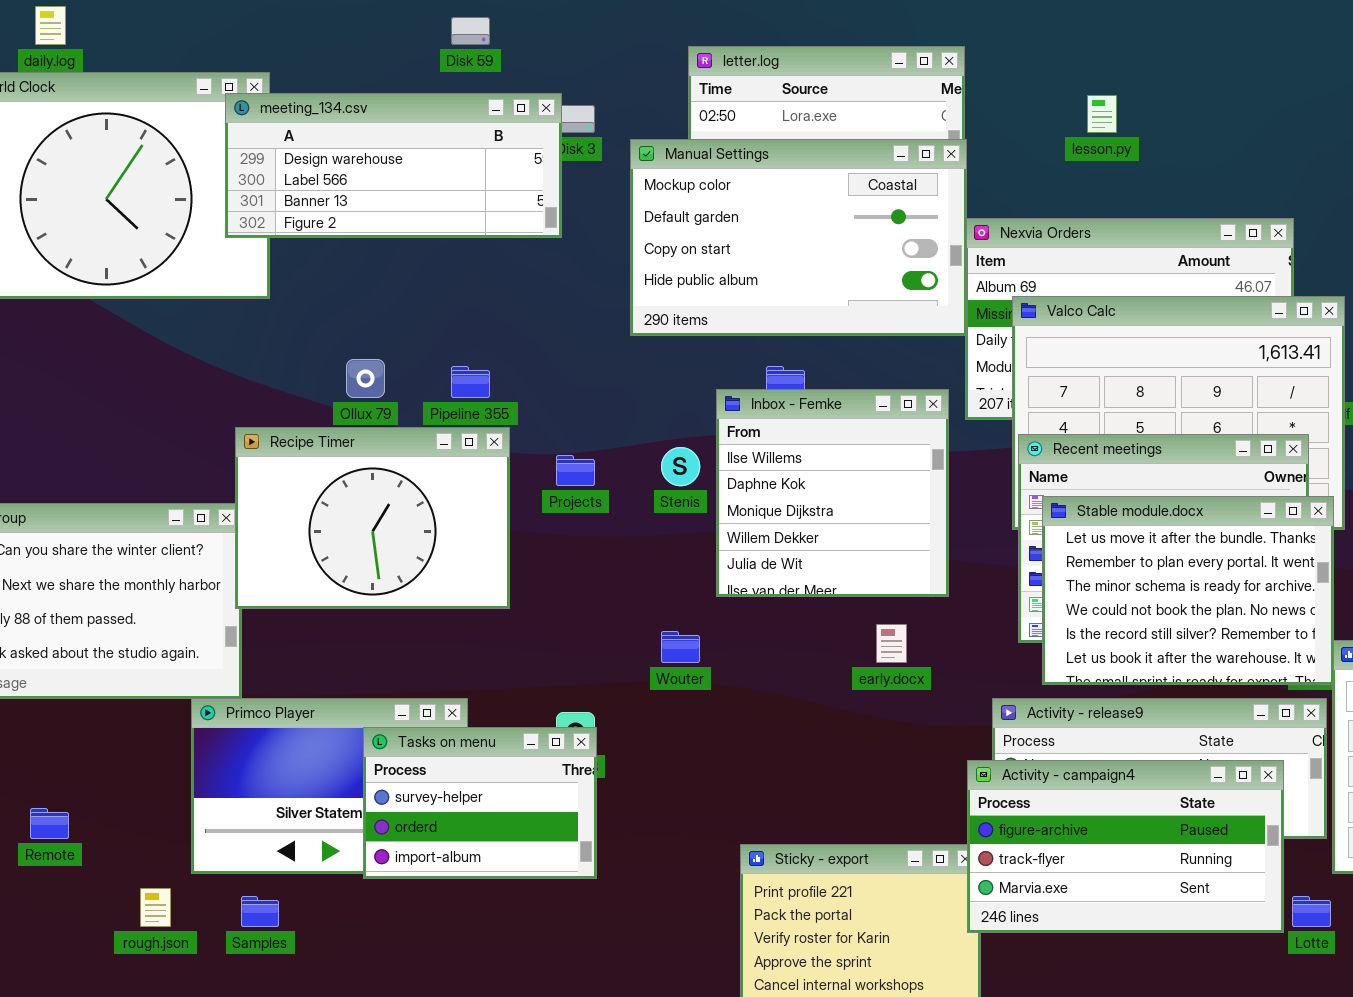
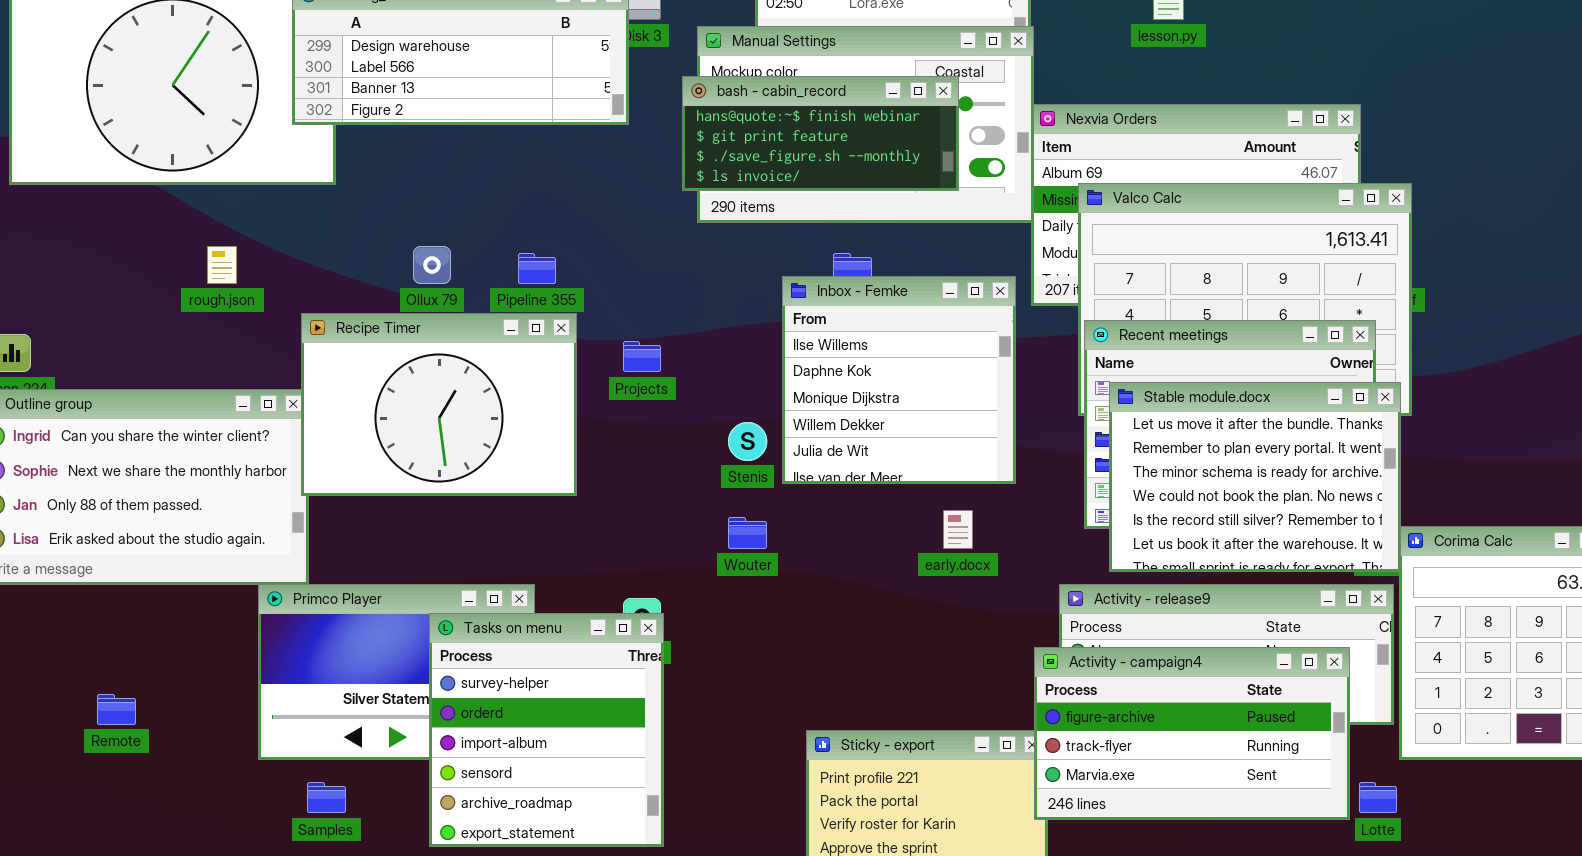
bash - cabin_record: none -> [682,76,959,191], opened
Stenis: [661,447,700,486] -> [728,422,767,461], moved
Tasks on menu: [363,727,597,879] -> [429,613,664,847], resized
rough.json: [140,888,171,927] -> [207,246,237,284], moved

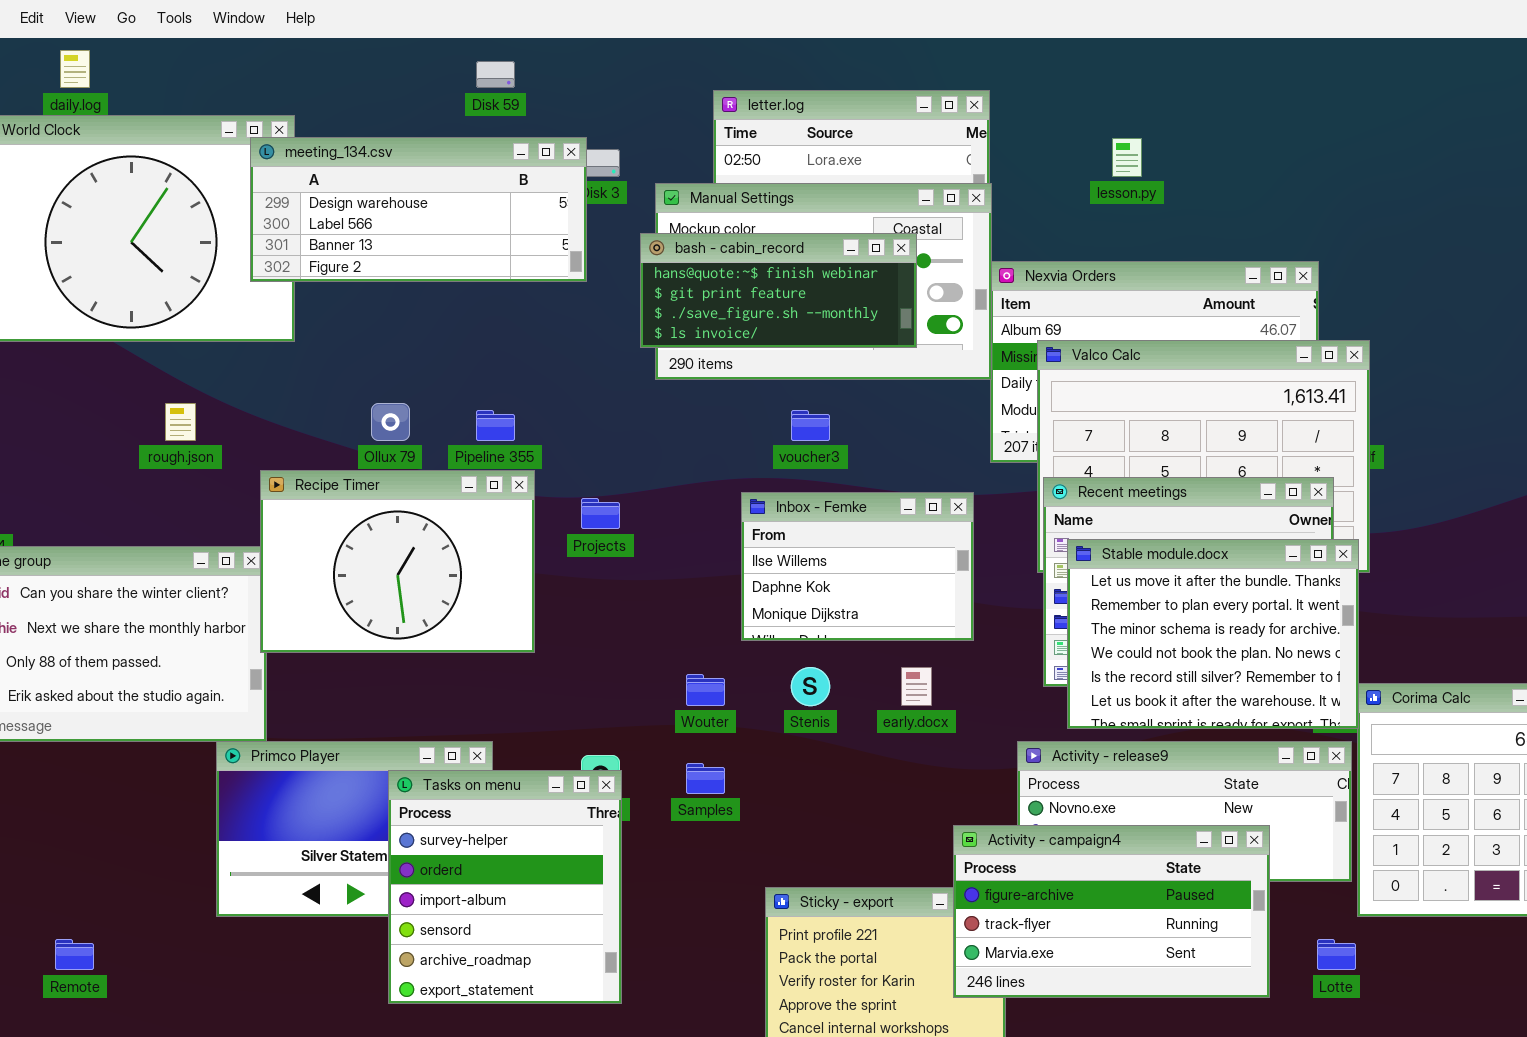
Inbox - Femke: [782,276,1016,484] -> [741,492,974,641], resized
Stenis: [728,422,767,461] -> [791,667,830,706], moved
Activity - campaign4: [1034,647,1350,820] -> [953,825,1270,998], moved
Remote: [97,694,136,725] -> [55,939,94,970], moved
Samples: [307,782,346,813] -> [686,763,725,794], moved

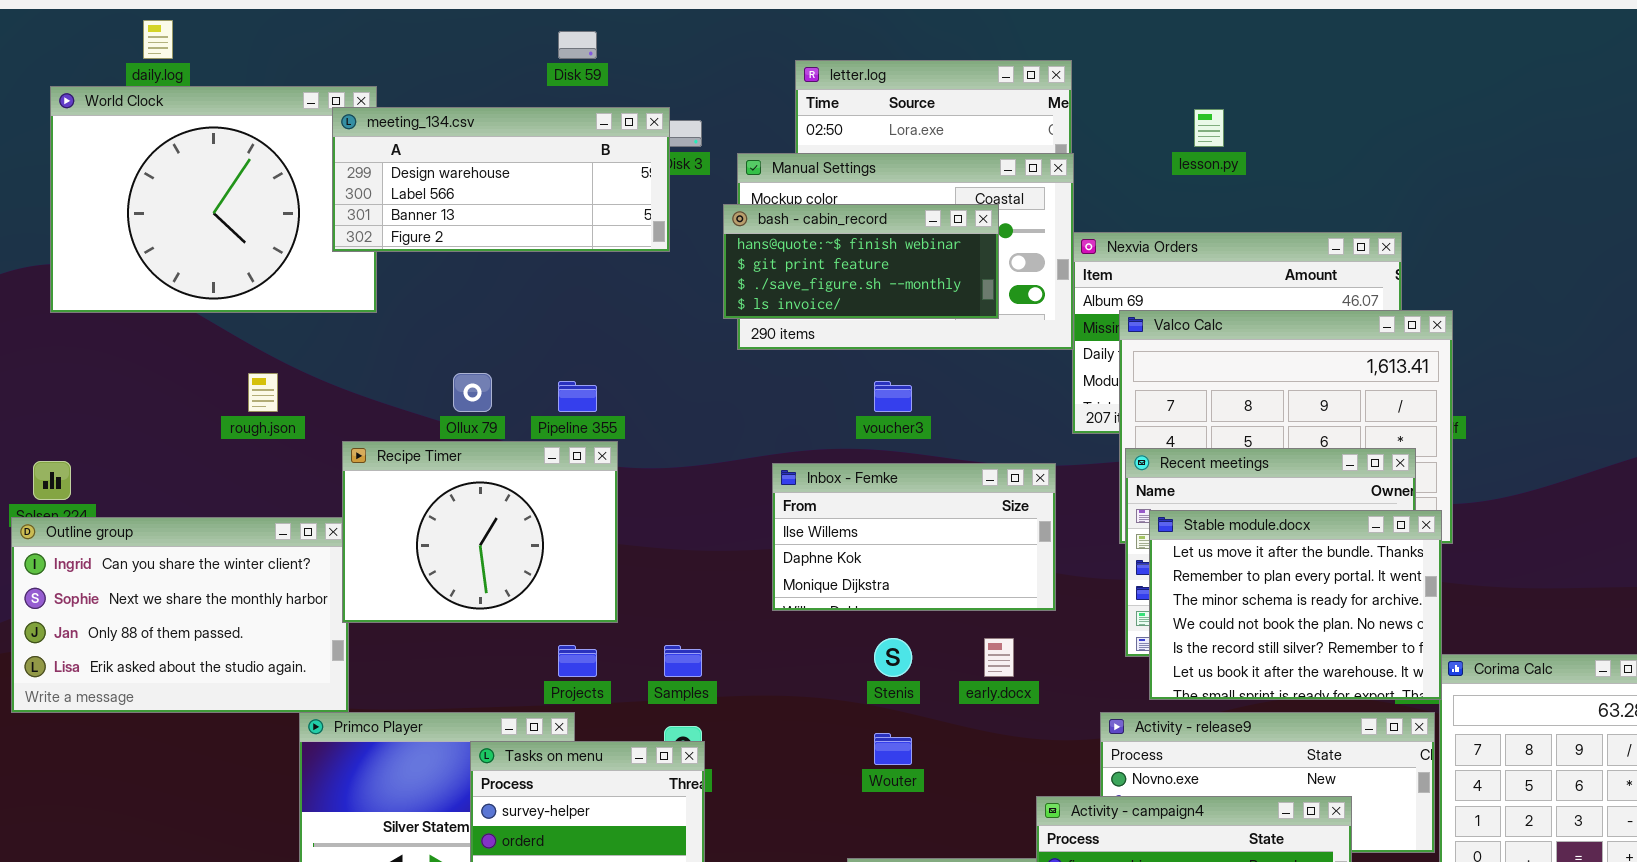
Inbox - Femke: [741,492,974,641] -> [772,463,1056,611], resized
Projects: [581,498,620,529] -> [558,645,597,677], moved
Wouter: [686,674,725,706] -> [874,733,912,765], moved
Samples: [686,763,725,794] -> [664,645,702,677], moved

